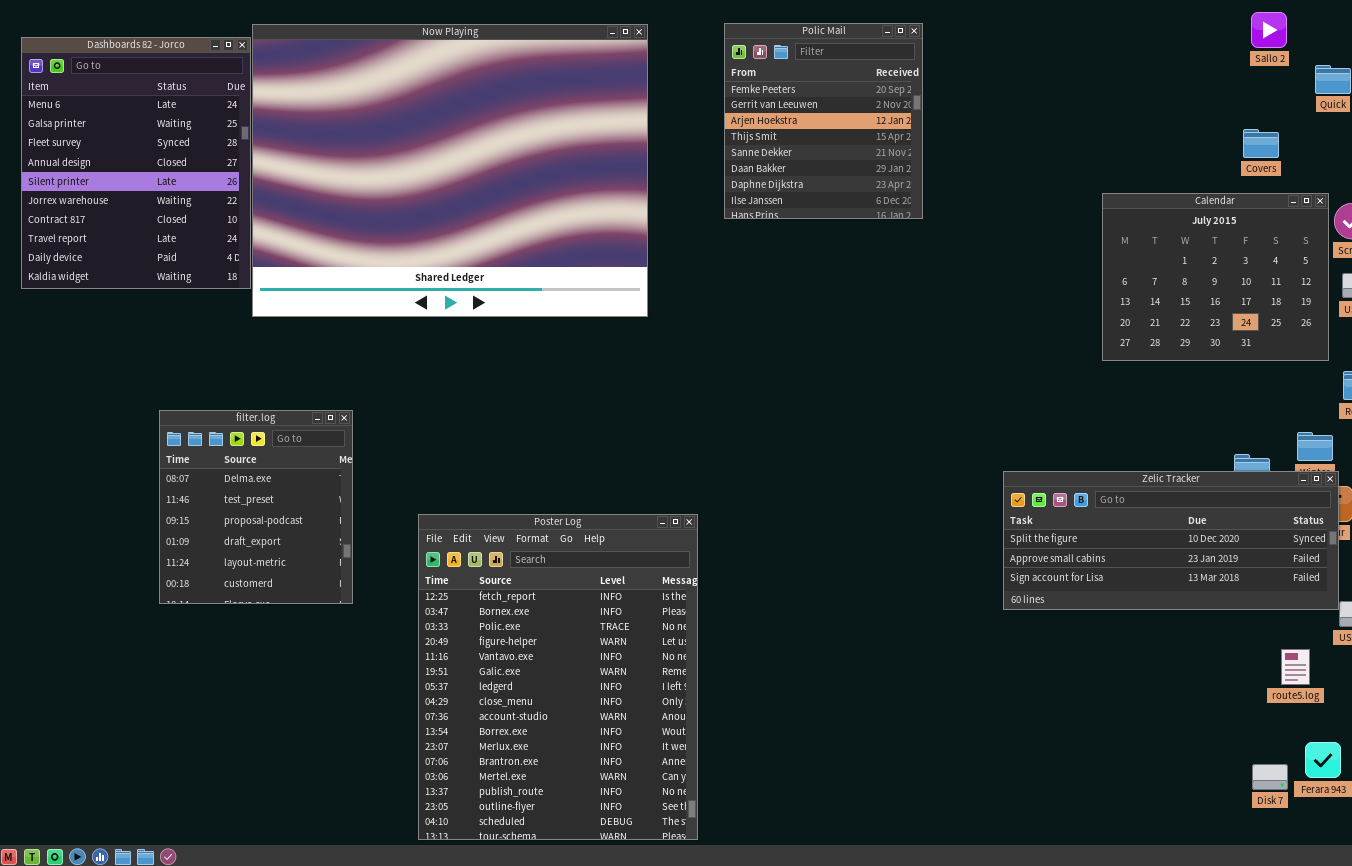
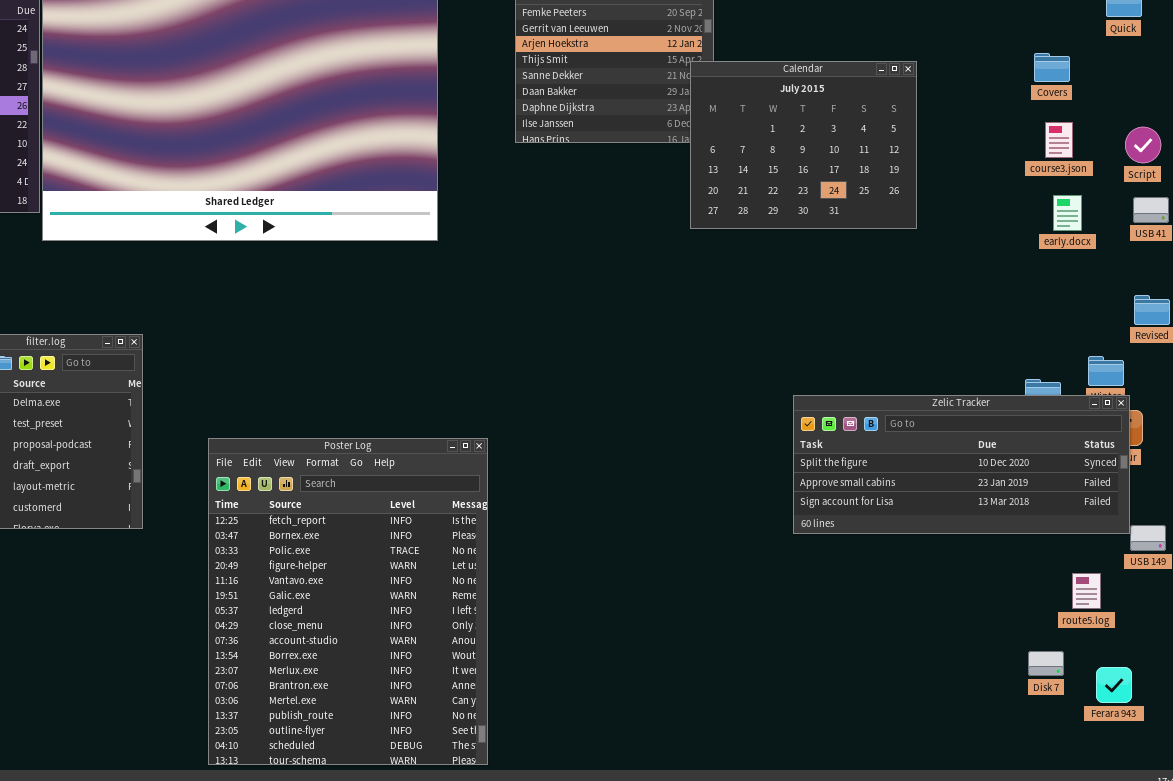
Calendar: [1102,193,1329,361] -> [690,61,917,229], moved
Disk 7: [1252,764,1288,790] -> [1028,651,1064,676], moved

